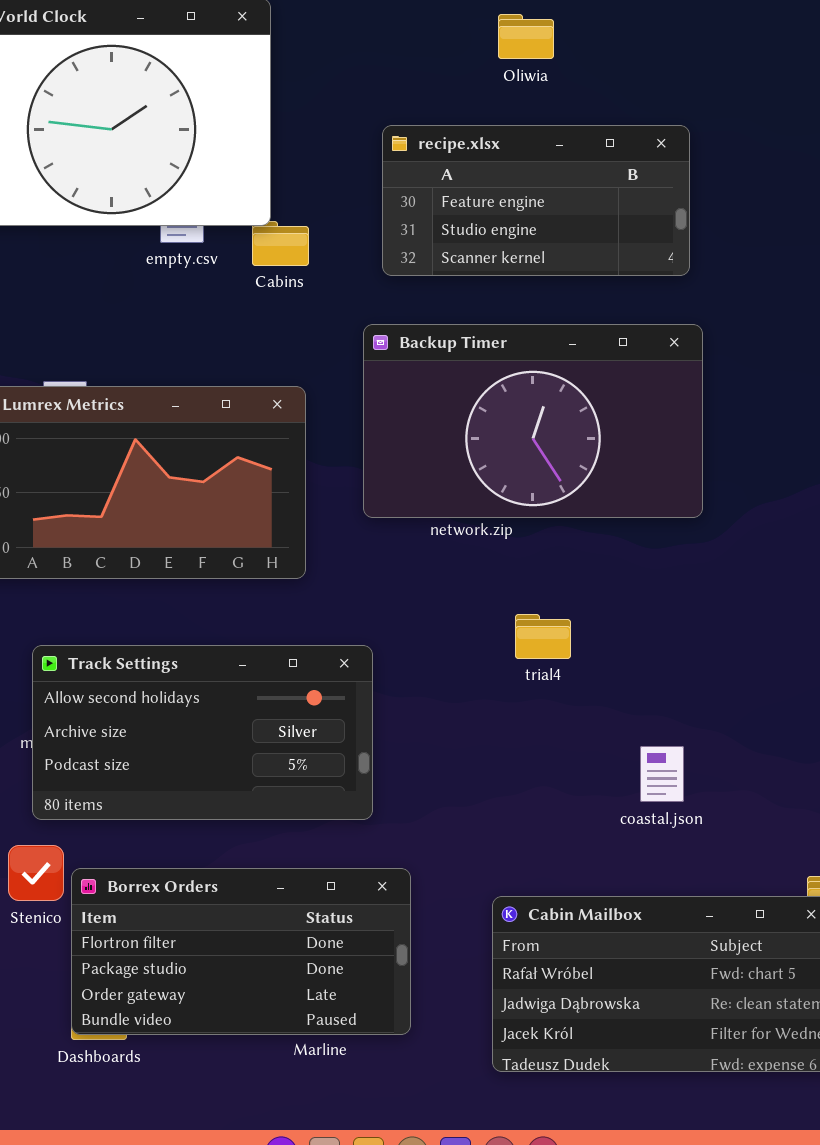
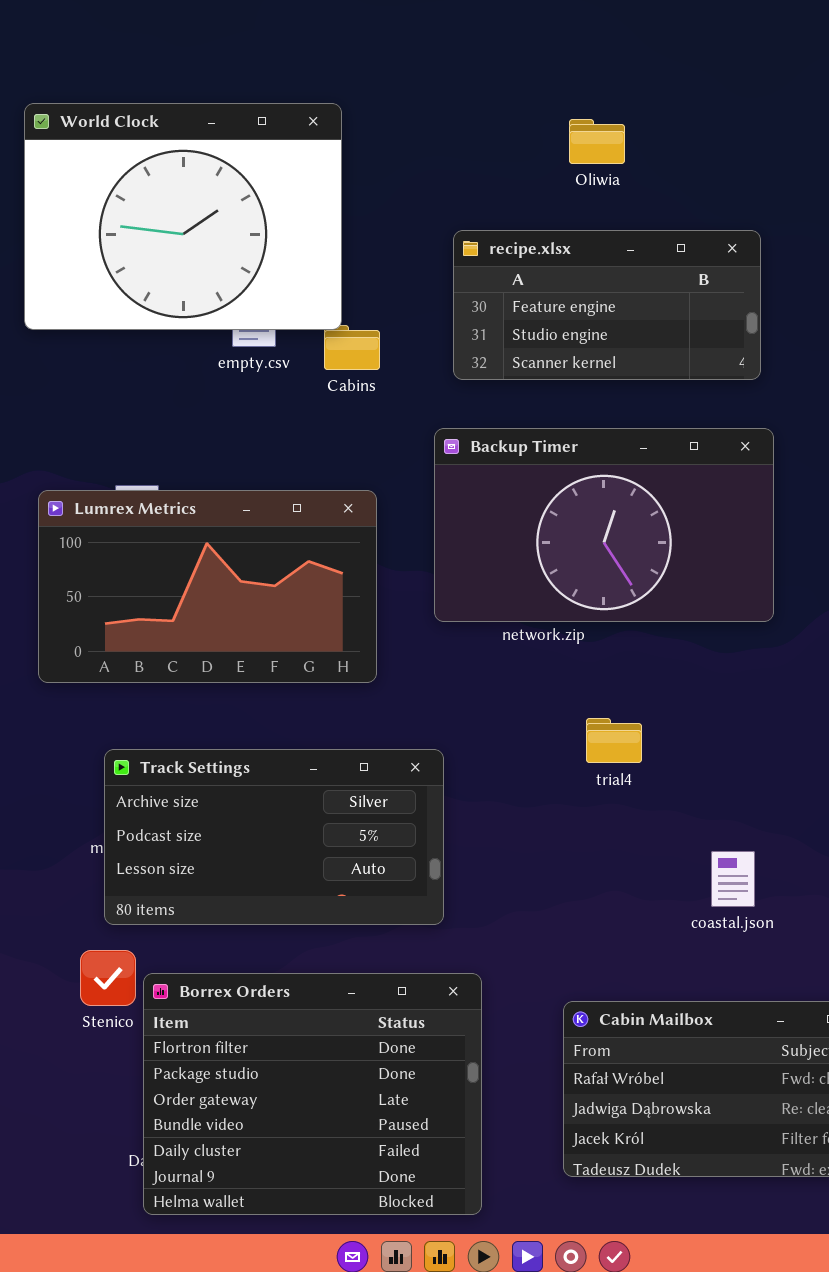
Track Settings: [32,645,373,820] -> [104,749,444,925], scrolled down 1 row
Borrex Orders: [71,868,411,1035] -> [143,973,482,1215], resized

